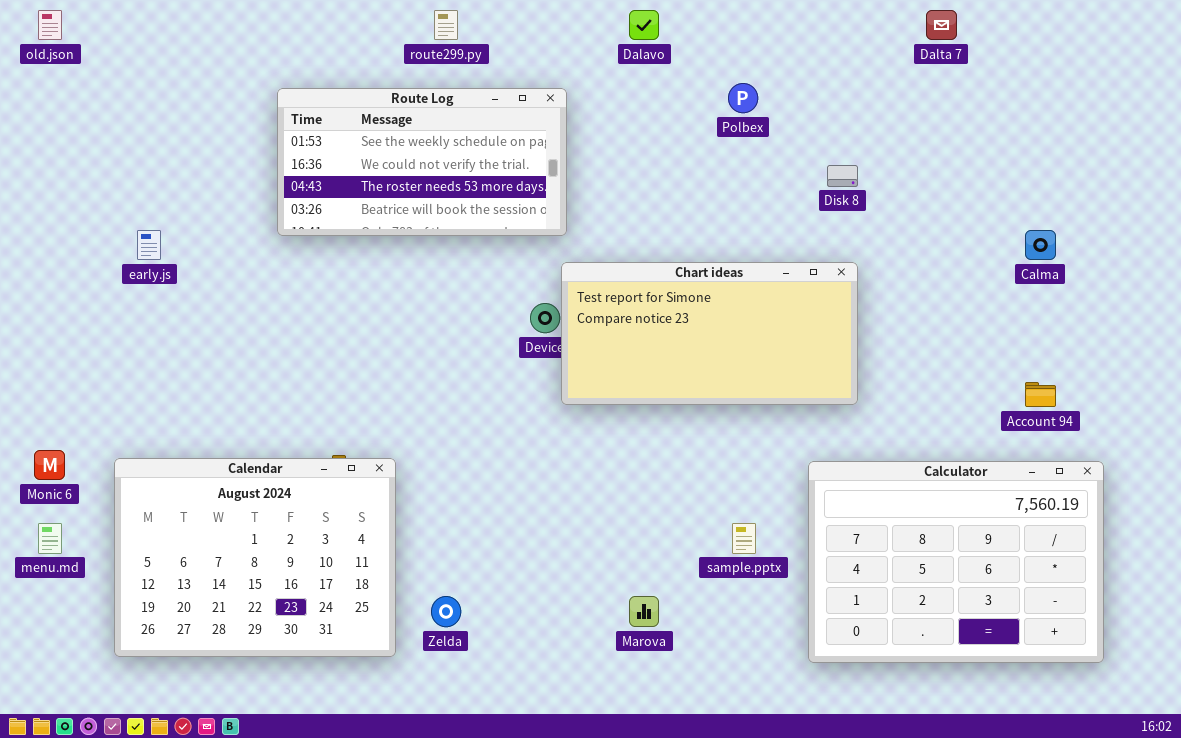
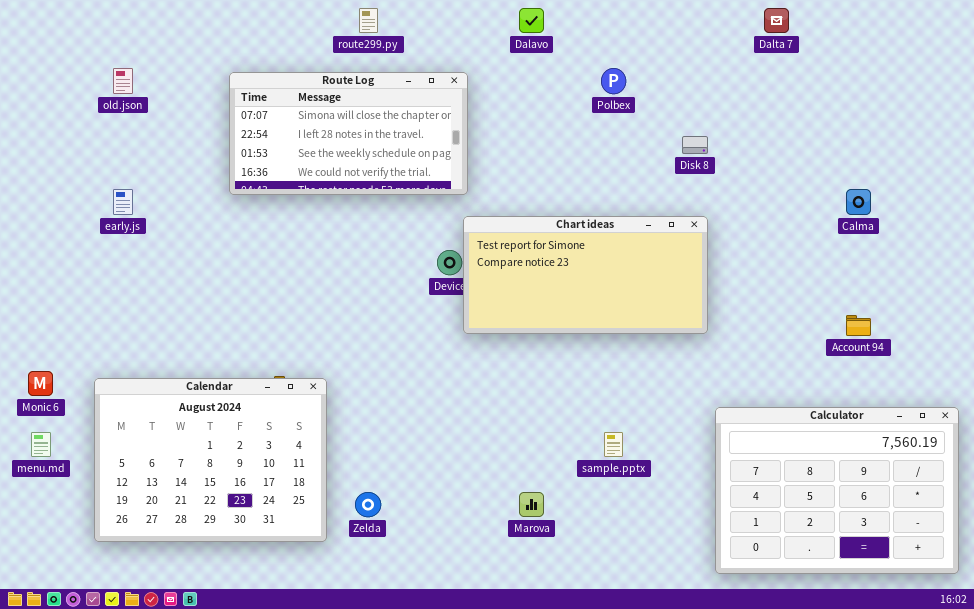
old.json: [38,10,62,40] -> [113,68,133,94], moved
Route Log: [277,88,567,236] -> [229,72,468,195], scrolled up 2 rows
Calculator: [808,461,1104,663] -> [715,407,959,574], moved

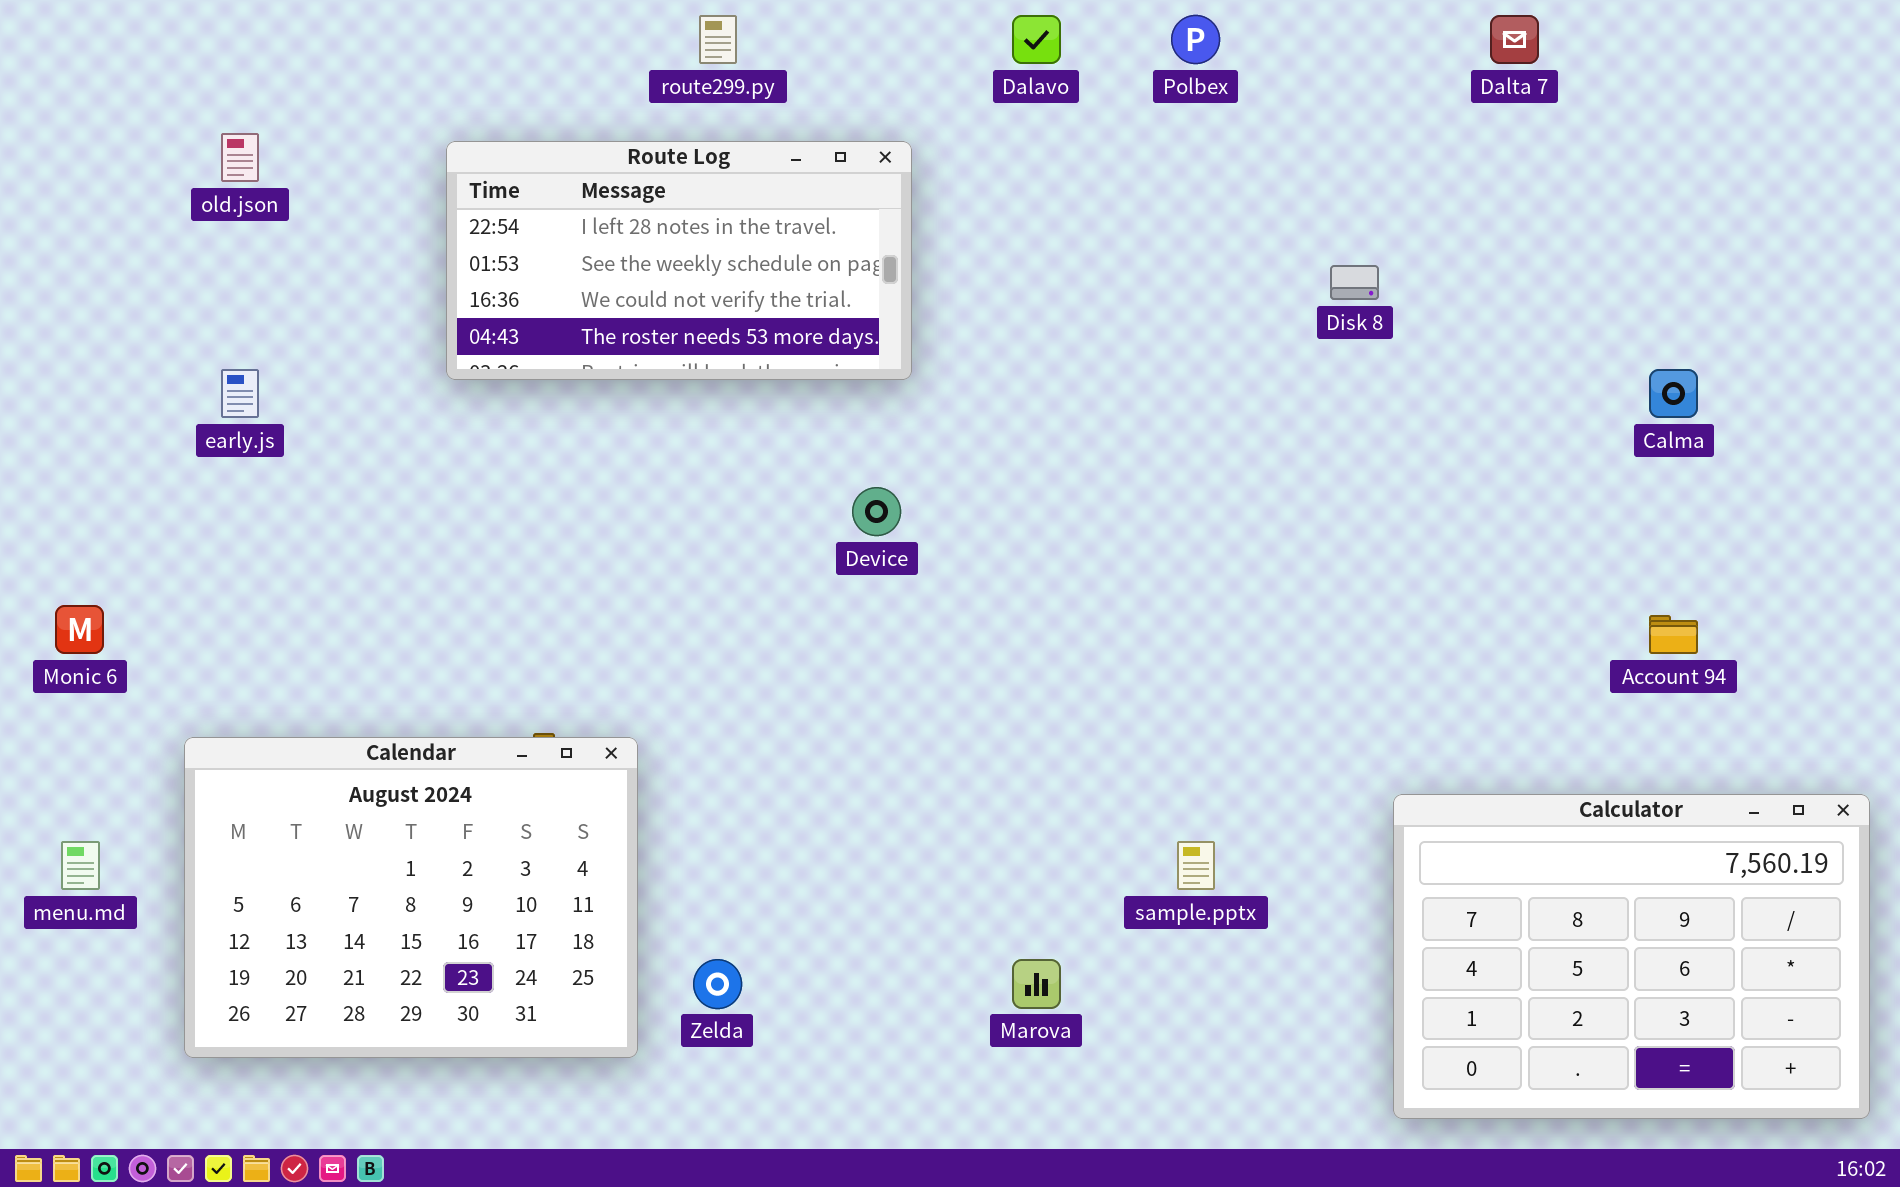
Polbex: [601,68,626,94] -> [1171,15,1220,64], moved
Route Log: [229,72,468,195] -> [446,141,912,380], scrolled down 1 row
Chart ideas: [463,216,708,334] -> none, closed
Monic 6: [28,371,53,396] -> [55,605,104,654], moved

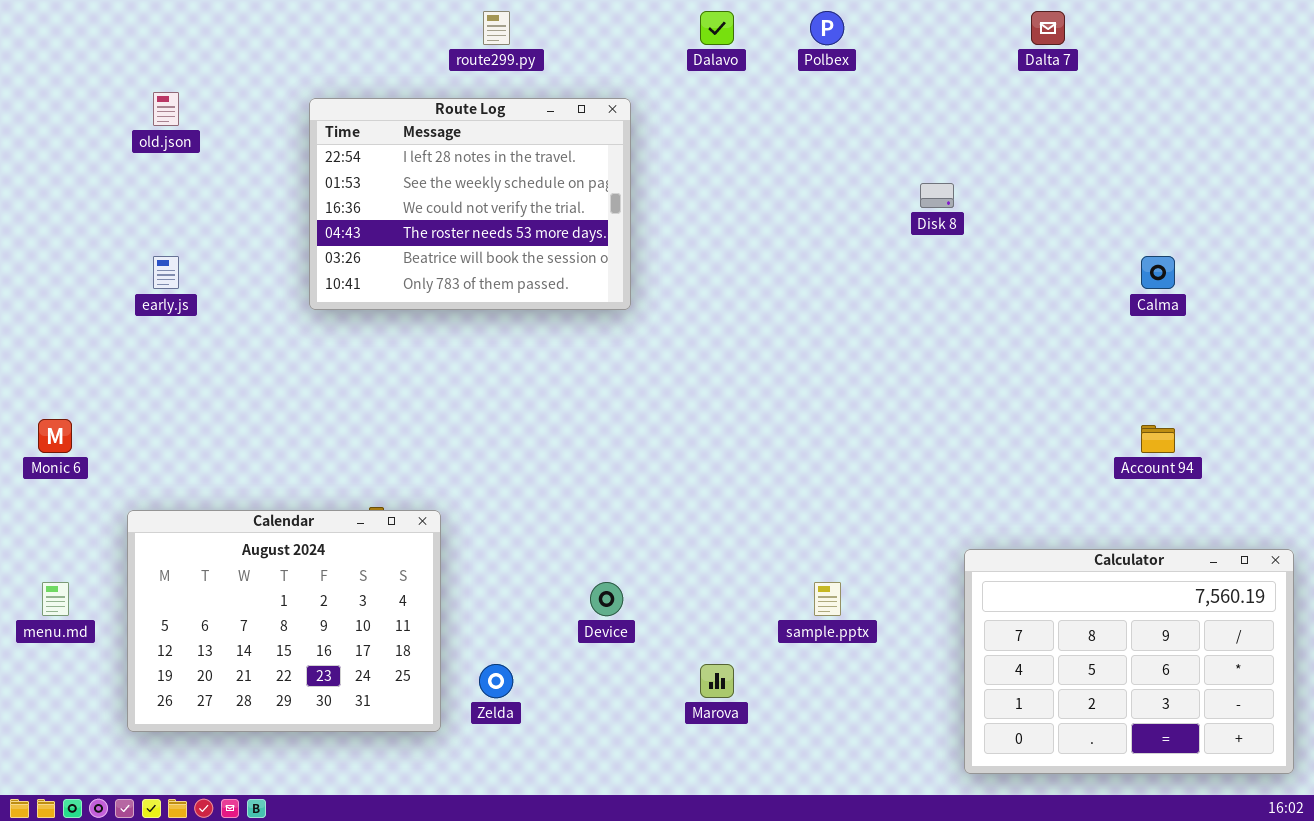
Route Log: [446,141,912,380] -> [309,98,631,310], resized
Device: [852,487,901,536] -> [590,582,623,616], moved

